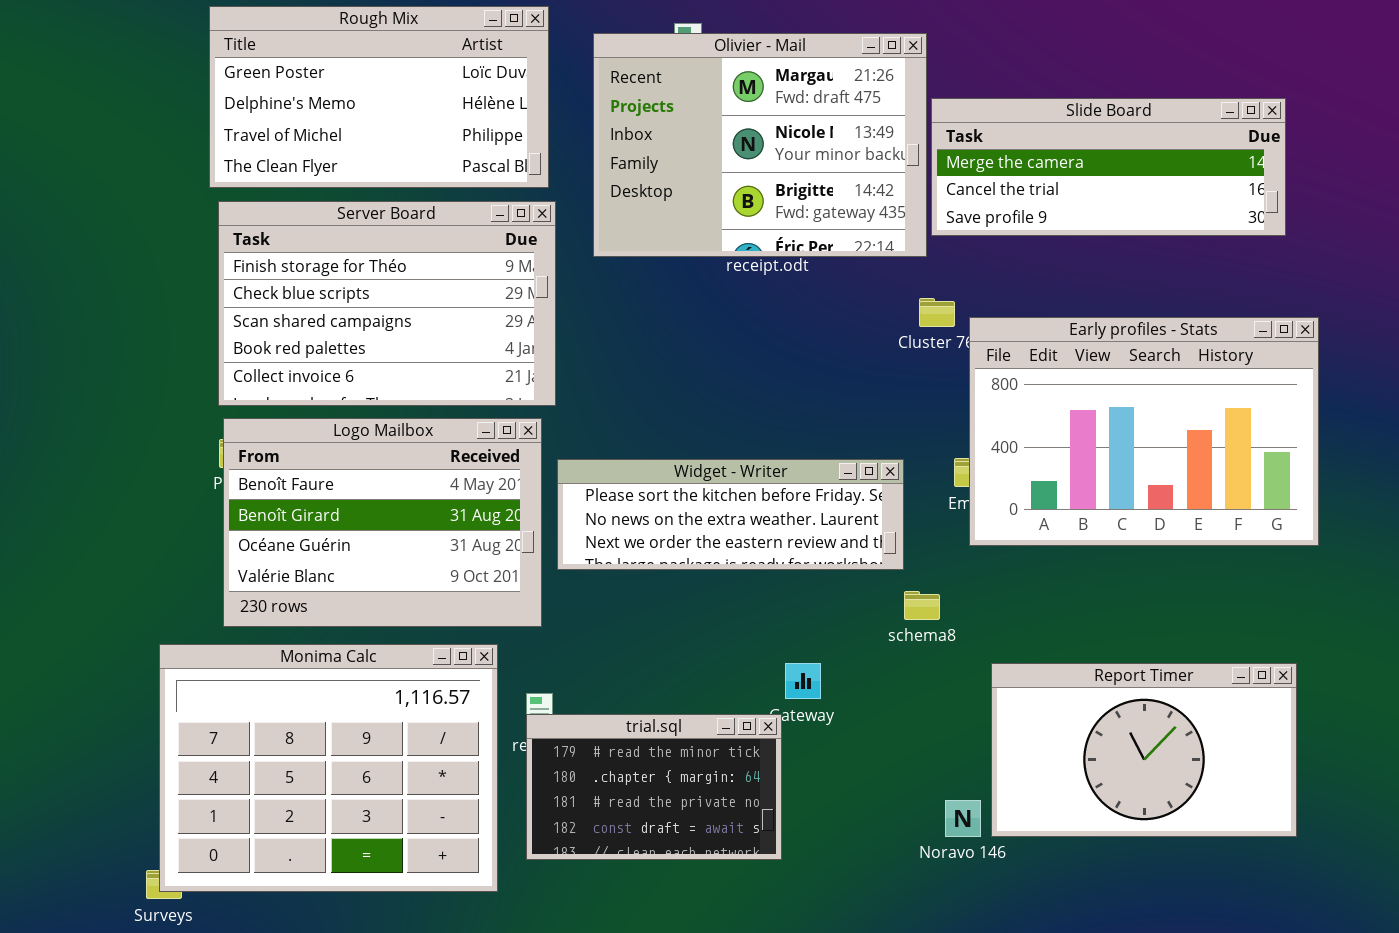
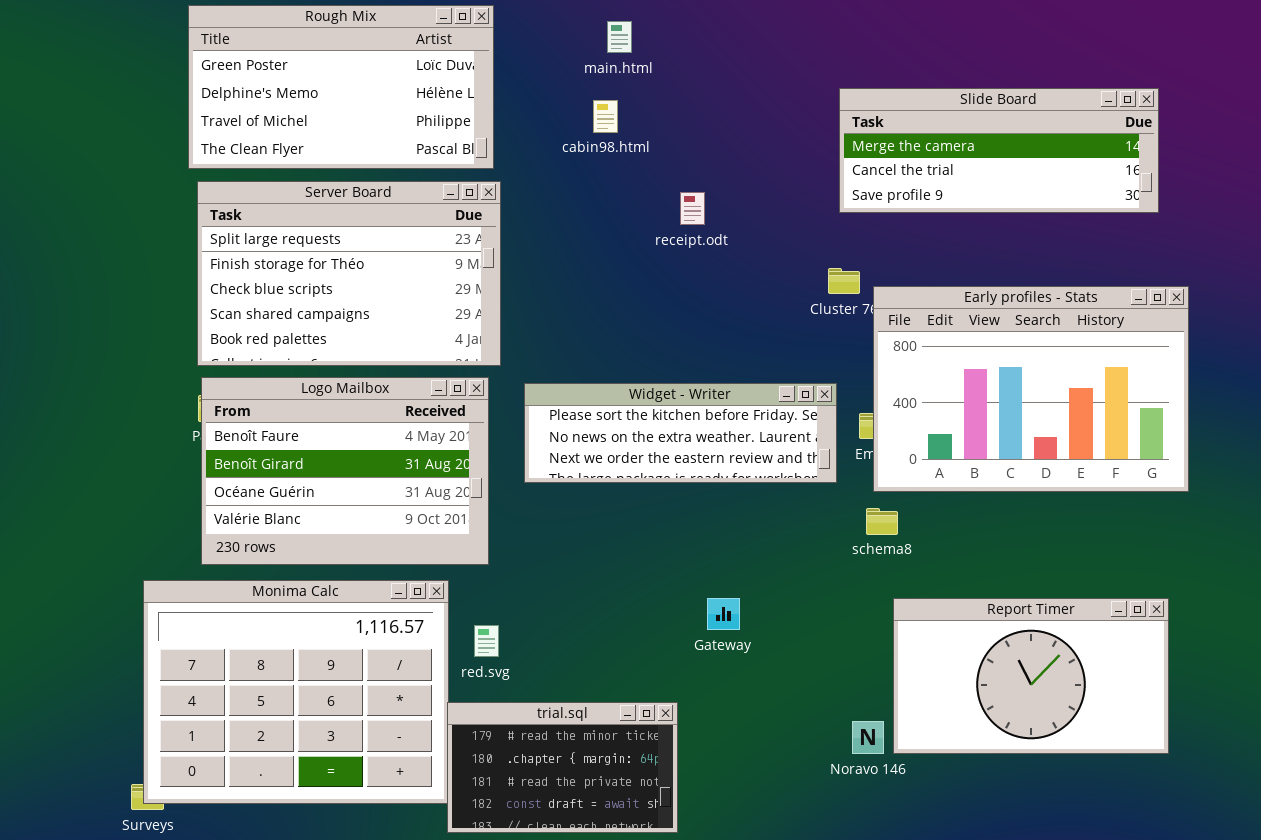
Olivier - Mail: [593,33,927,257] -> none, closed
Server Board: [218,201,556,406] -> [197,181,501,366], scrolled up 1 row
Widget - Writer: [557,459,904,570] -> [524,383,837,483], moved
schema8: [904,591,940,620] -> [866,508,898,535], moved
trial.sql: [526,714,782,860] -> [447,702,678,833], moved

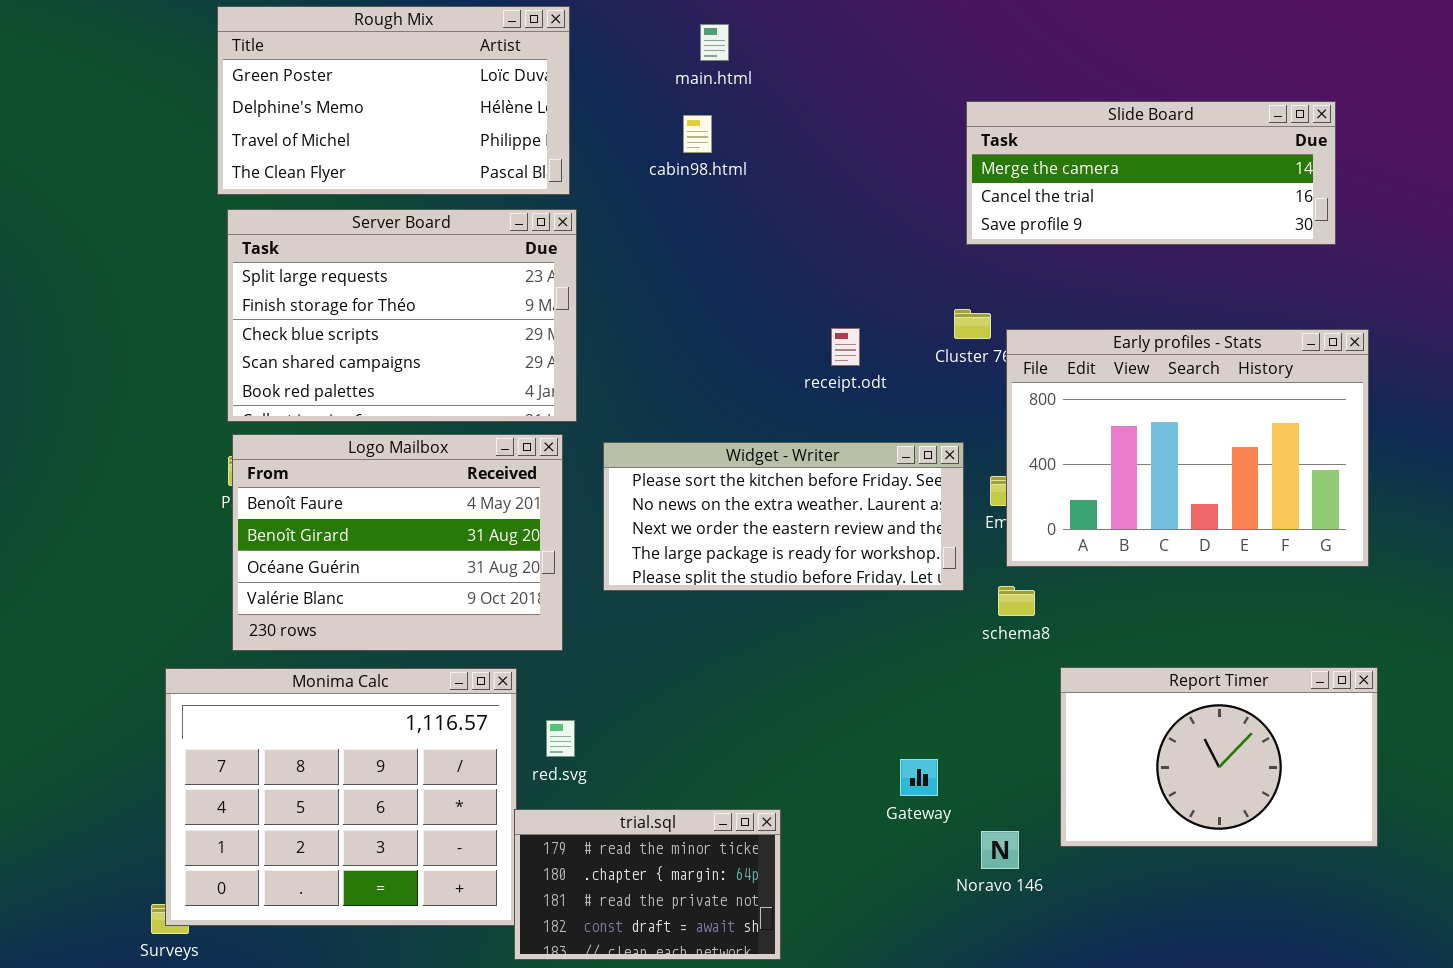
receipt.odt: [680,192,705,225] -> [831,328,860,366], moved
Widget - Writer: [524,383,837,483] -> [603,442,964,591], resized
Gateway: [707,598,740,630] -> [900,759,938,796], moved
Report Timer: [893,598,1169,754] -> [1060,667,1378,847], moved

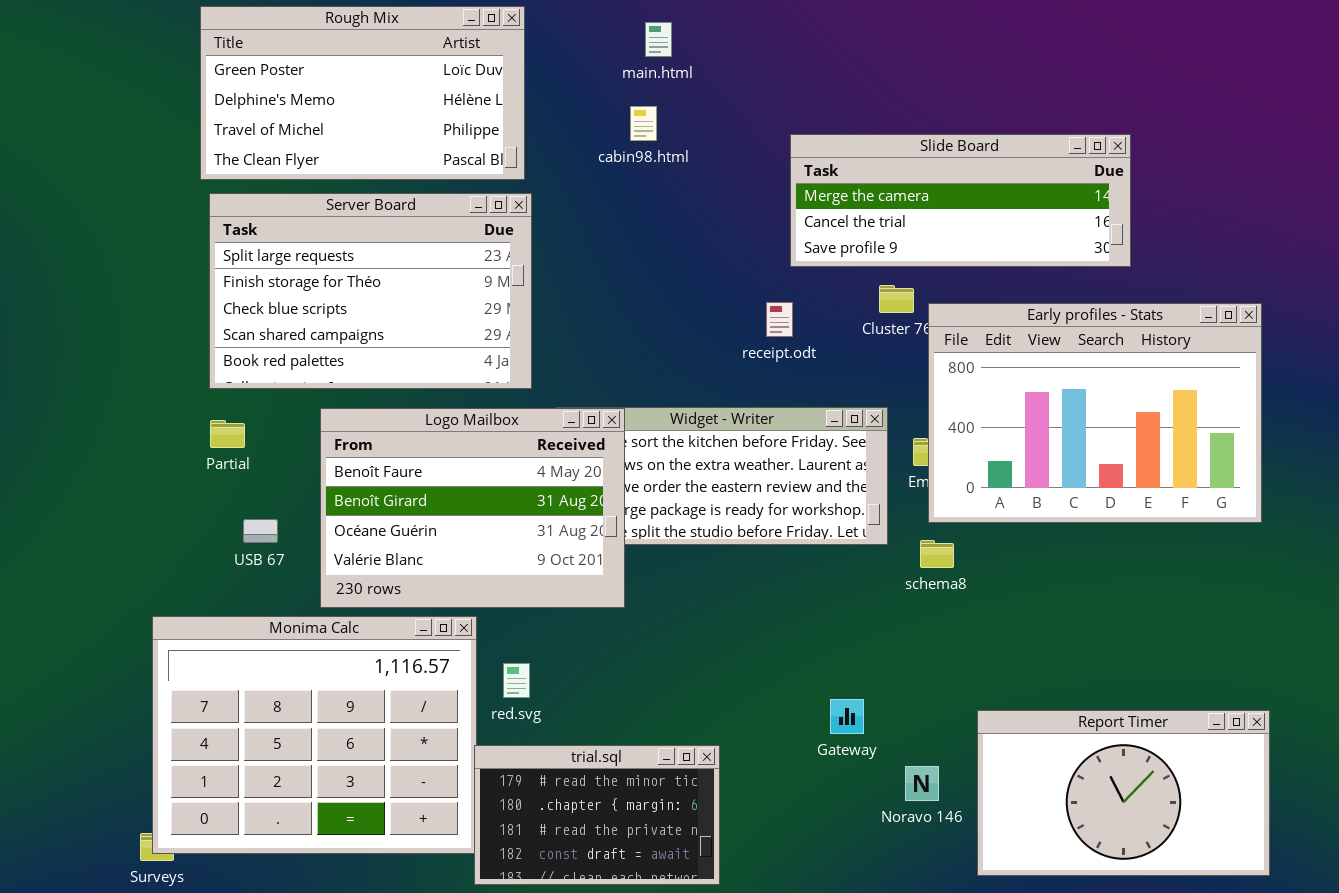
Slide Board: [966,101,1336,245] -> [790,134,1131,267], moved
Logo Mailbox: [232,434,563,651] -> [320,408,625,608], moved
Report Timer: [1060,667,1378,847] -> [977,710,1270,876], moved

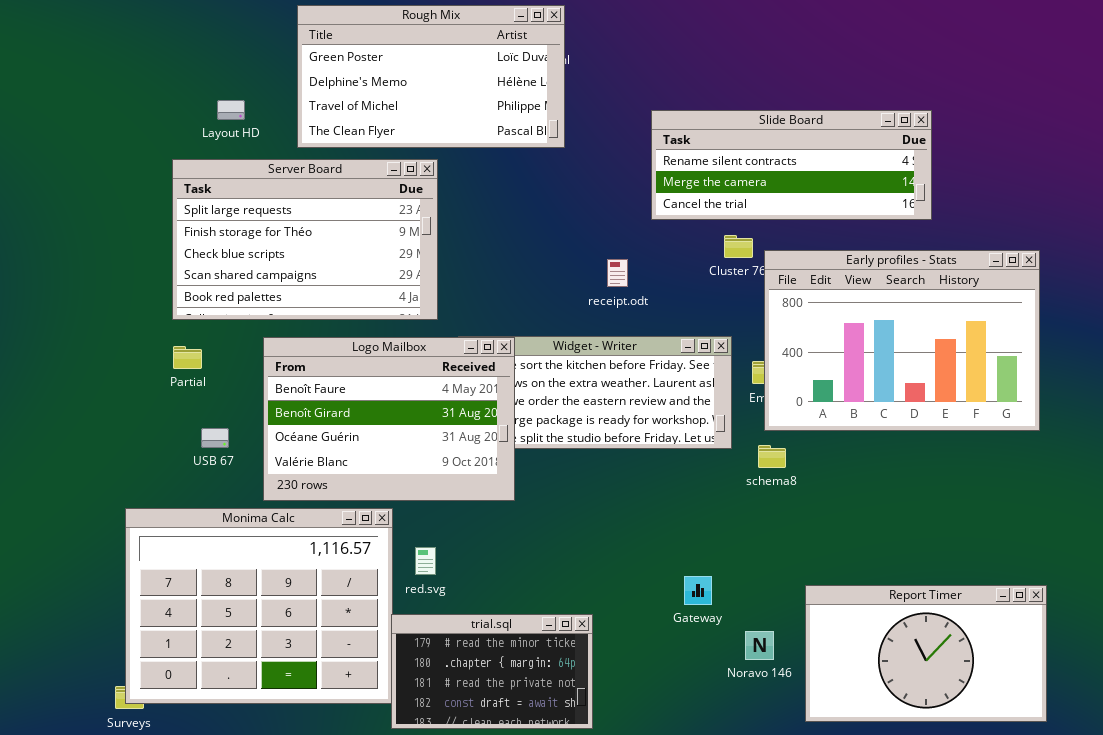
Rough Mix: [200,6,525,180] -> [297,5,565,148], moved
Slide Board: [790,134,1131,267] -> [651,110,932,220], scrolled up 1 row
receipt.odt: [766,302,793,337] -> [607,259,628,287], moved

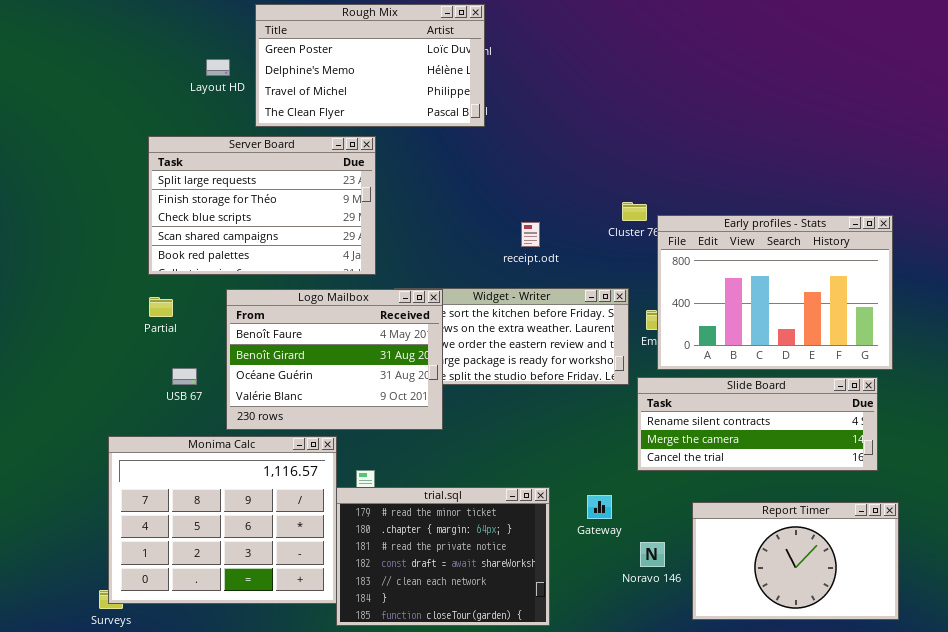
Layout HD: [217,100,245,120] -> [206,59,230,76], moved
Slide Board: [651,110,932,220] -> [637,377,878,471], moved
trial.sql: [391,614,593,729] -> [336,487,550,626], resized

